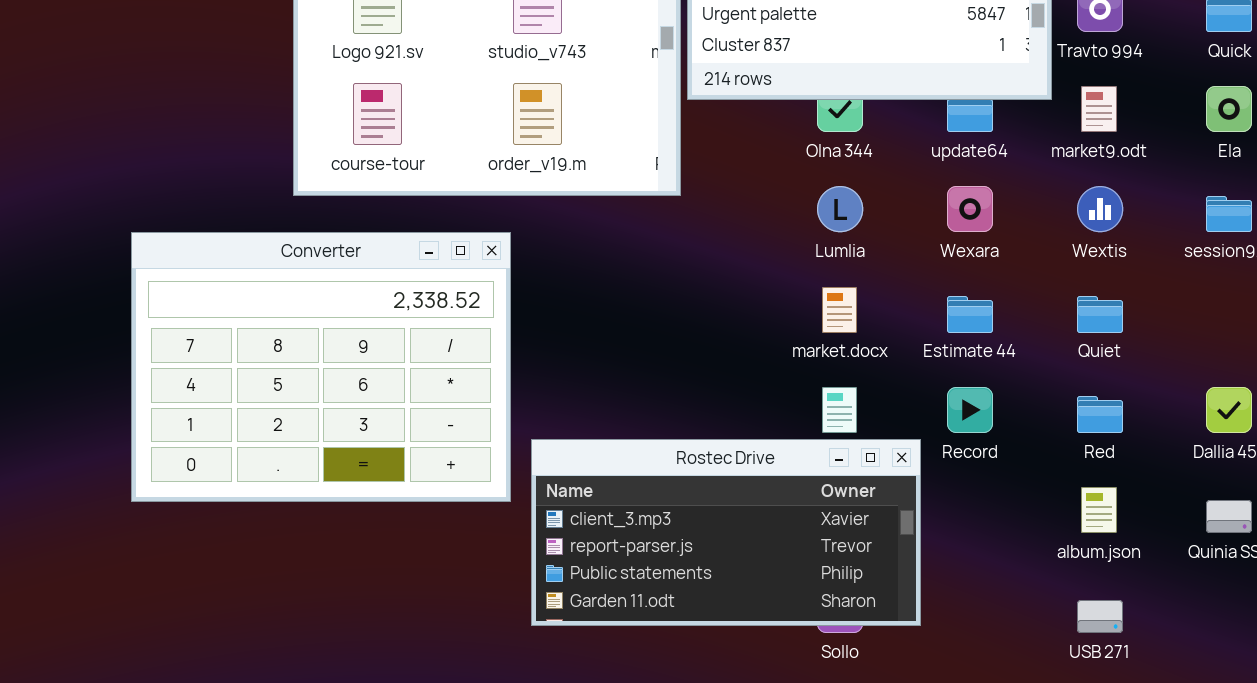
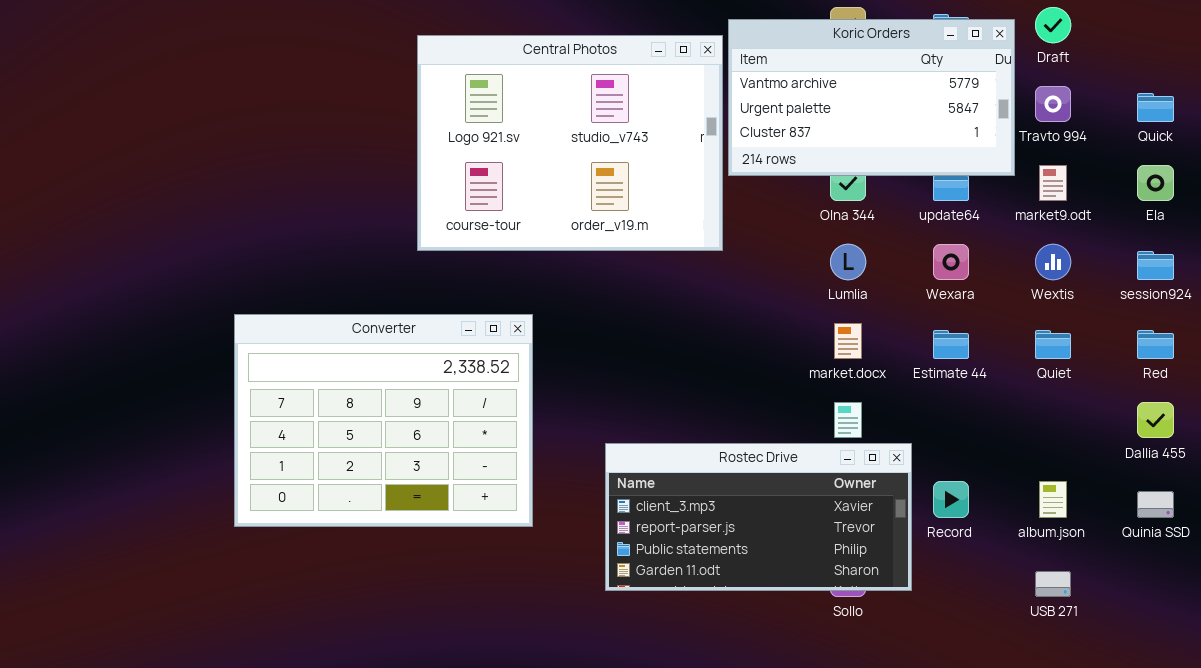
Converter: [131,232,511,502] -> [234,314,533,527], moved
Record: [947,387,993,433] -> [933,481,969,518], moved
Red: [1077,396,1123,433] -> [1137,330,1174,359], moved

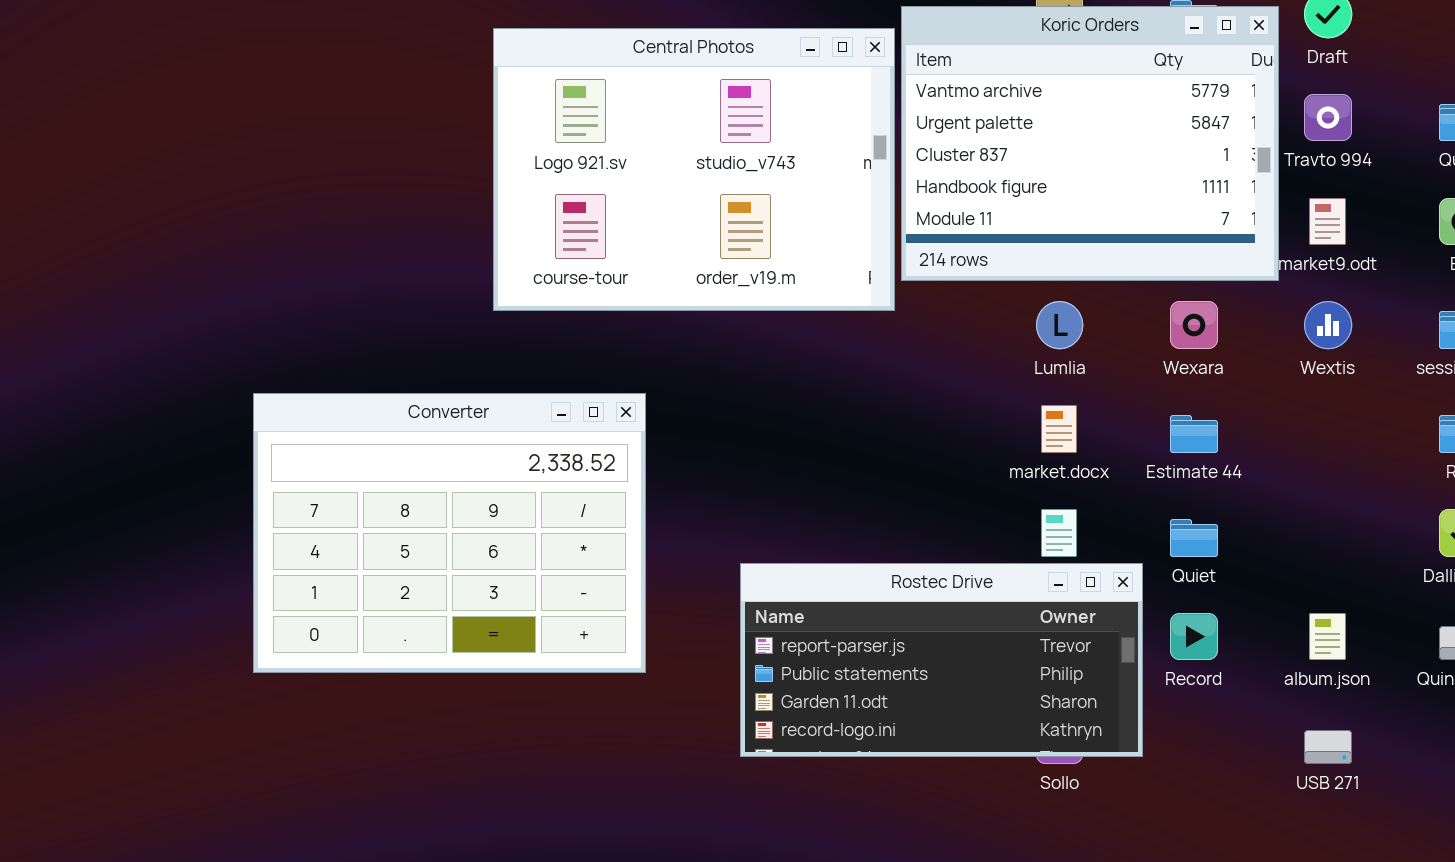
Koric Orders: [728,19,1015,176] -> [901,6,1279,281], resized
Quiet: [1035,330,1071,359] -> [1170,519,1218,557], moved
Rostec Drive: [605,443,912,591] -> [740,563,1143,757], scrolled down 1 row

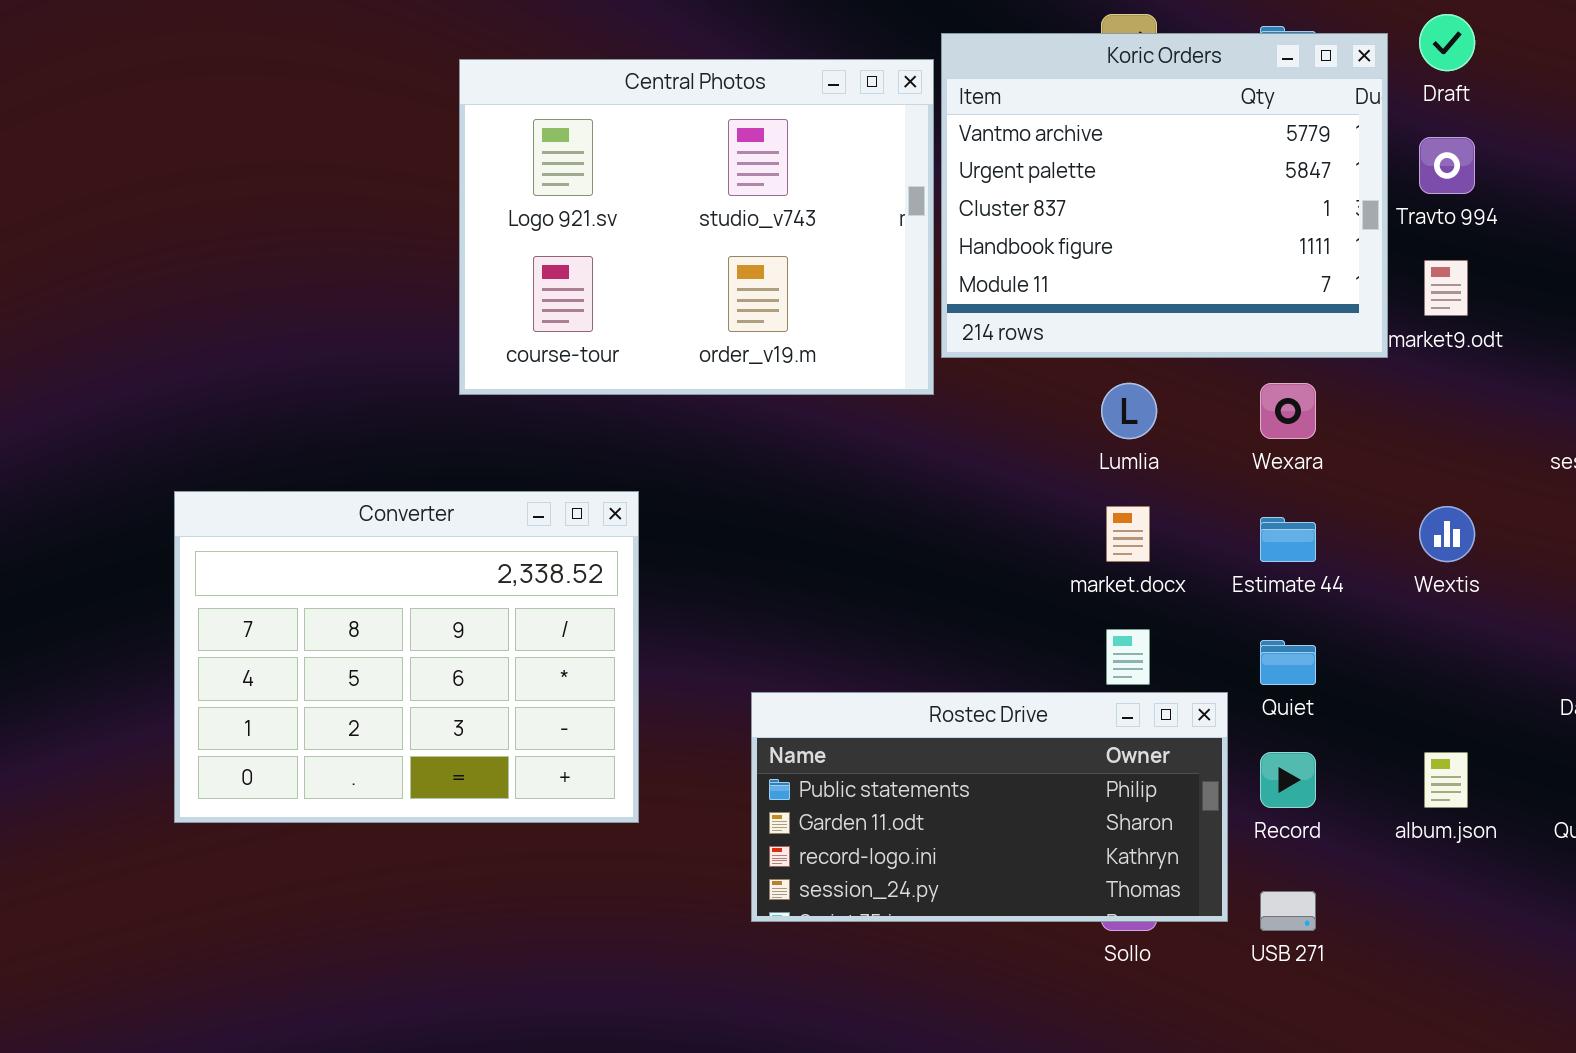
Wextis: [1304,301,1352,349] -> [1419,506,1475,562], moved
Rostec Drive: [740,563,1143,757] -> [751,692,1228,922], scrolled down 1 row
USB 271: [1304,730,1352,764] -> [1260,891,1316,931], moved

